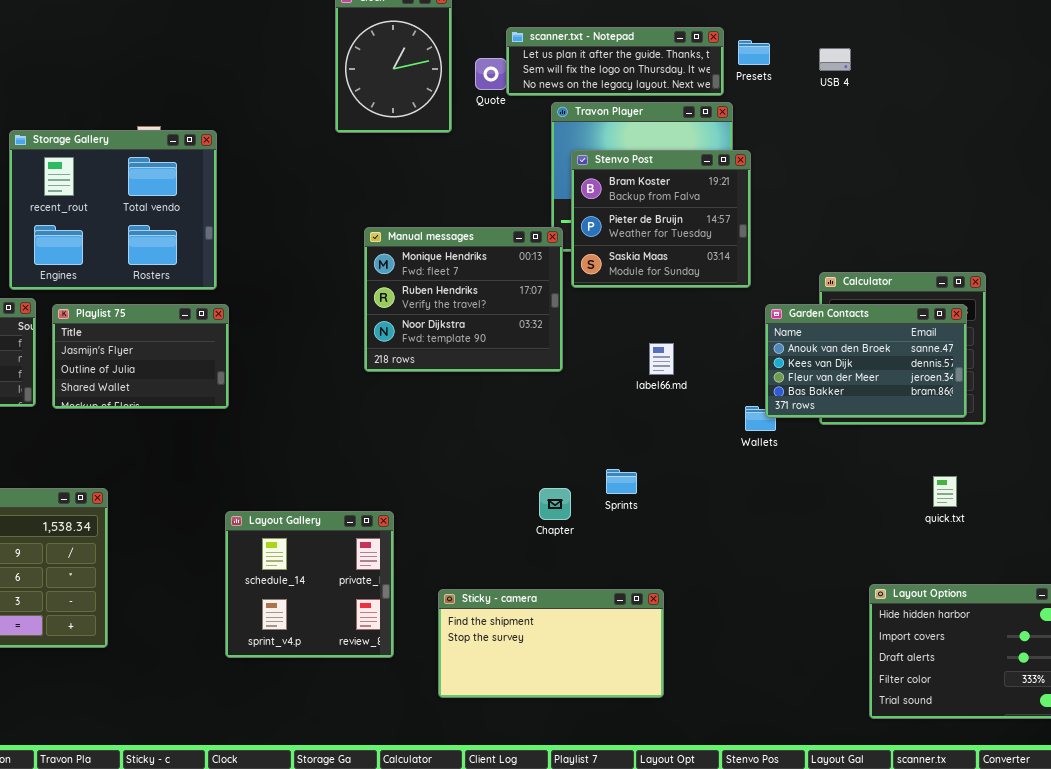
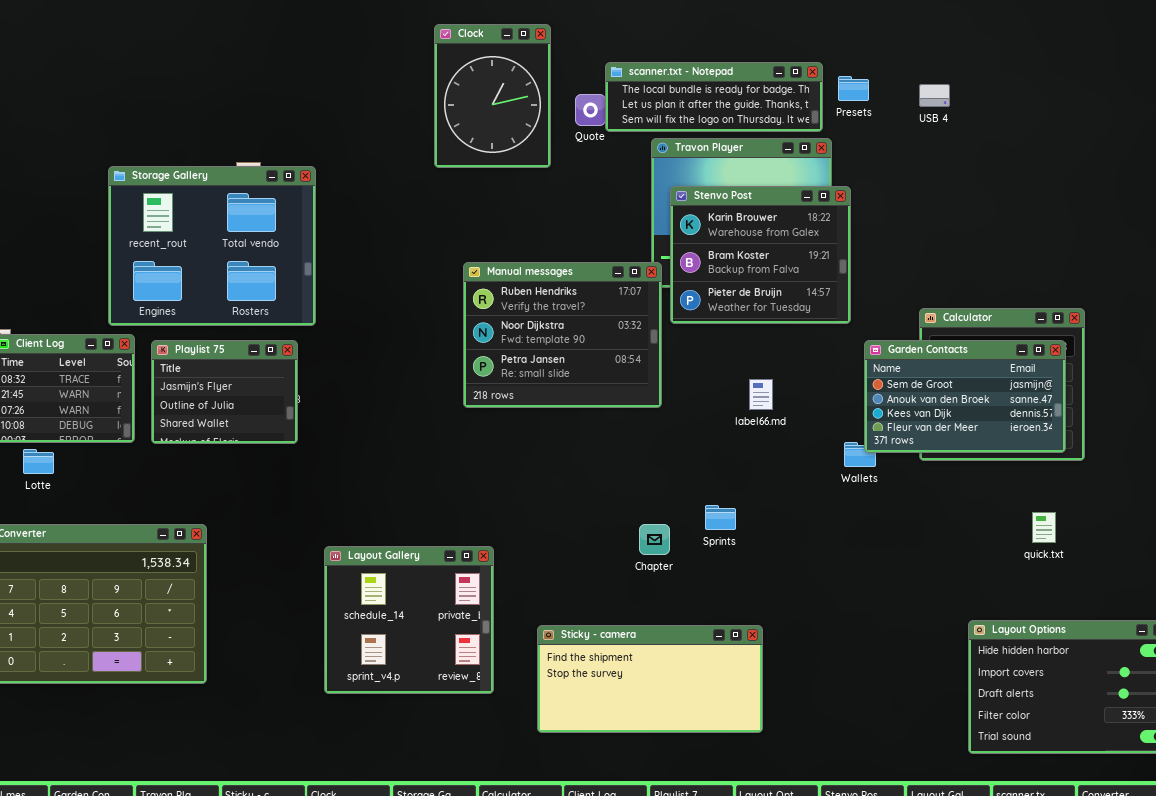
scanner.txt - Notepad: [506,27,724,96] -> [605,62,823,132], scrolled up 1 row
Stenvo Post: [571,150,751,288] -> [670,186,851,324], scrolled up 1 row
Manual messages: [364,227,563,372] -> [463,262,662,408], scrolled down 1 row
Playlist 75: [52,304,229,409] -> [151,340,298,444], resized
Garden Contacts: [765,304,967,418] -> [864,340,1066,453], scrolled up 1 row

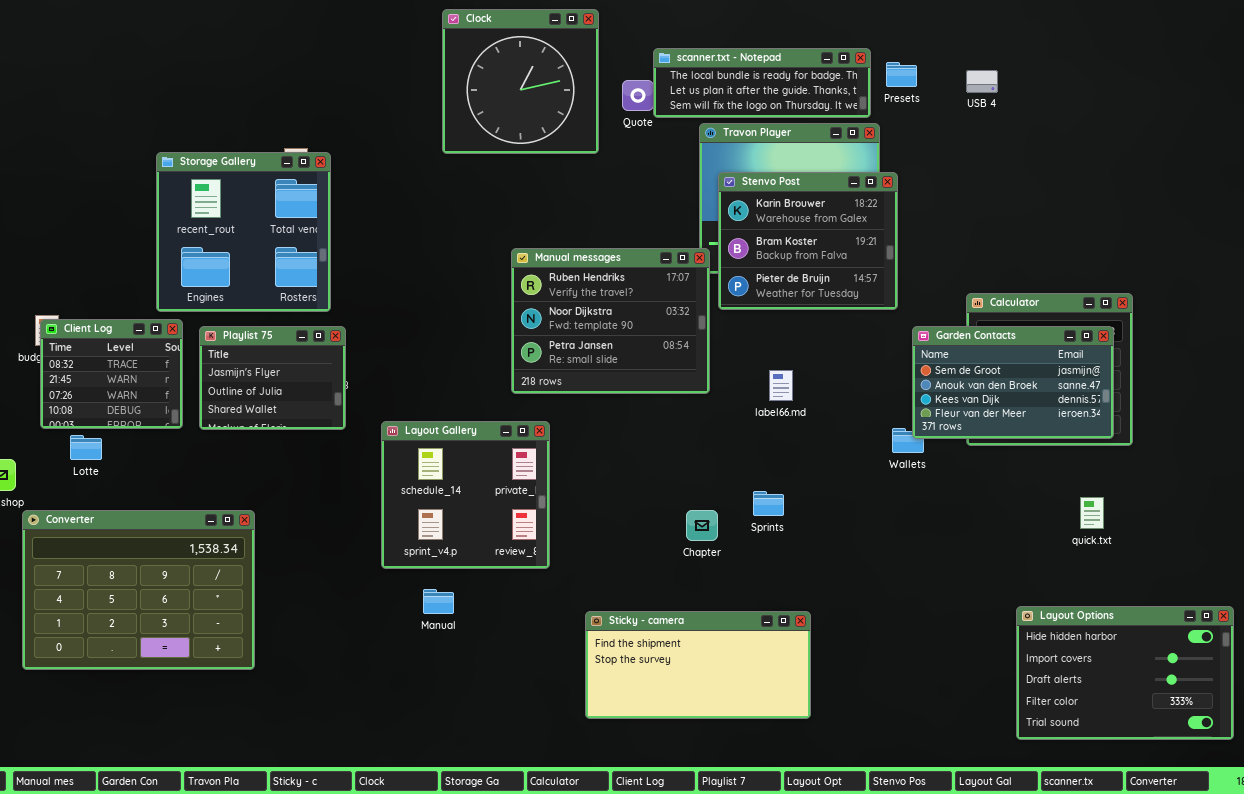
Clock: [434,24,551,168] -> [442,9,599,154], resized
Storage Gallery: [108,166,316,326] -> [156,152,331,312], resized
label66.md: [749,379,773,410] -> [769,370,793,401], moved
Layout Gallery: [324,546,494,694] -> [381,421,550,569], moved

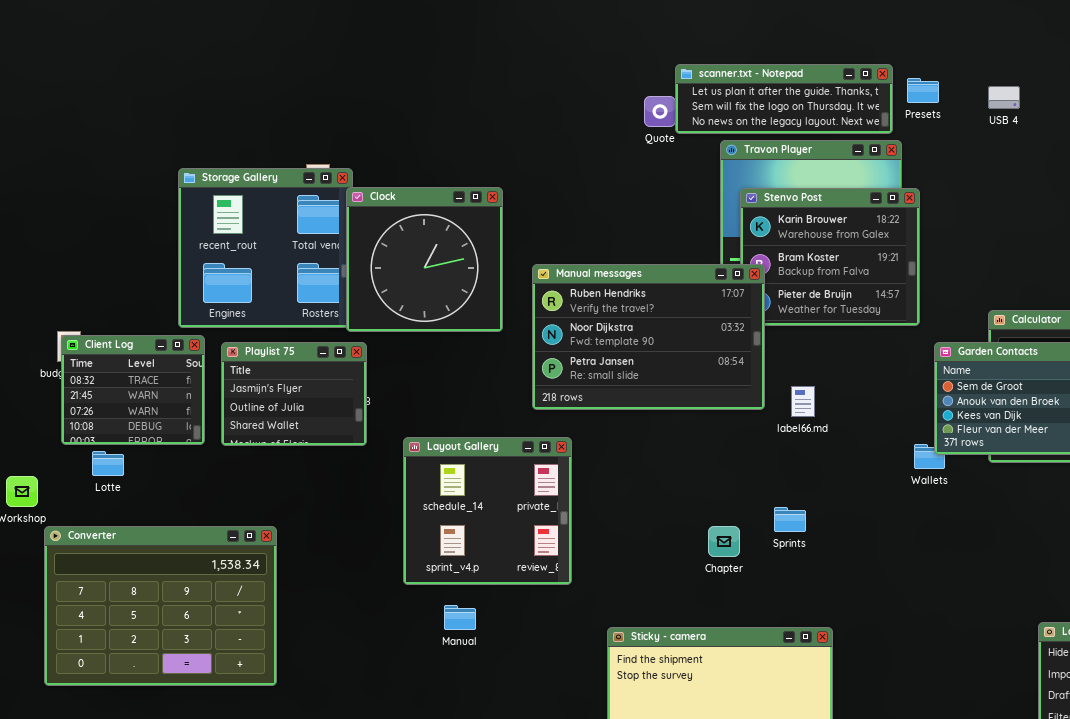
Clock: [442,9,599,154] -> [346,187,503,332], moved
scanner.txt - Notepad: [653,48,871,118] -> [675,64,893,134], scrolled down 1 row
Manual messages: [511,248,710,394] -> [532,264,765,410], resized

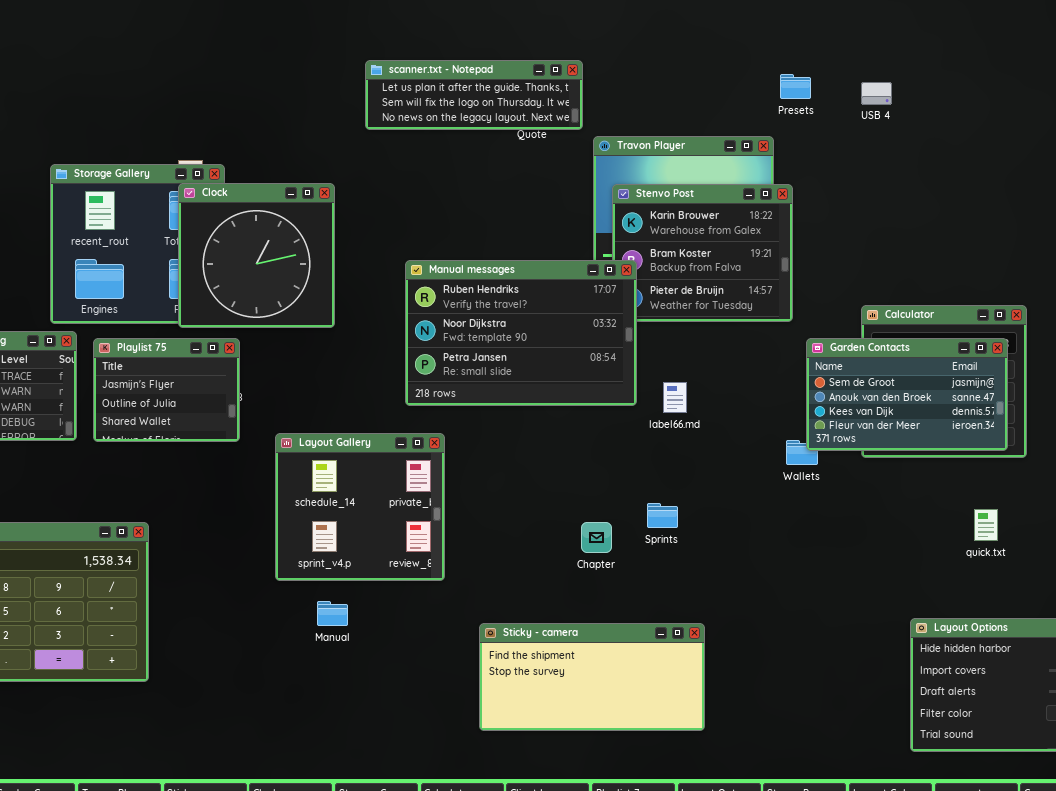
scanner.txt - Notepad: [675,64,893,134] -> [365,60,583,130], moved
Clock: [346,187,503,332] -> [178,183,335,328], moved

